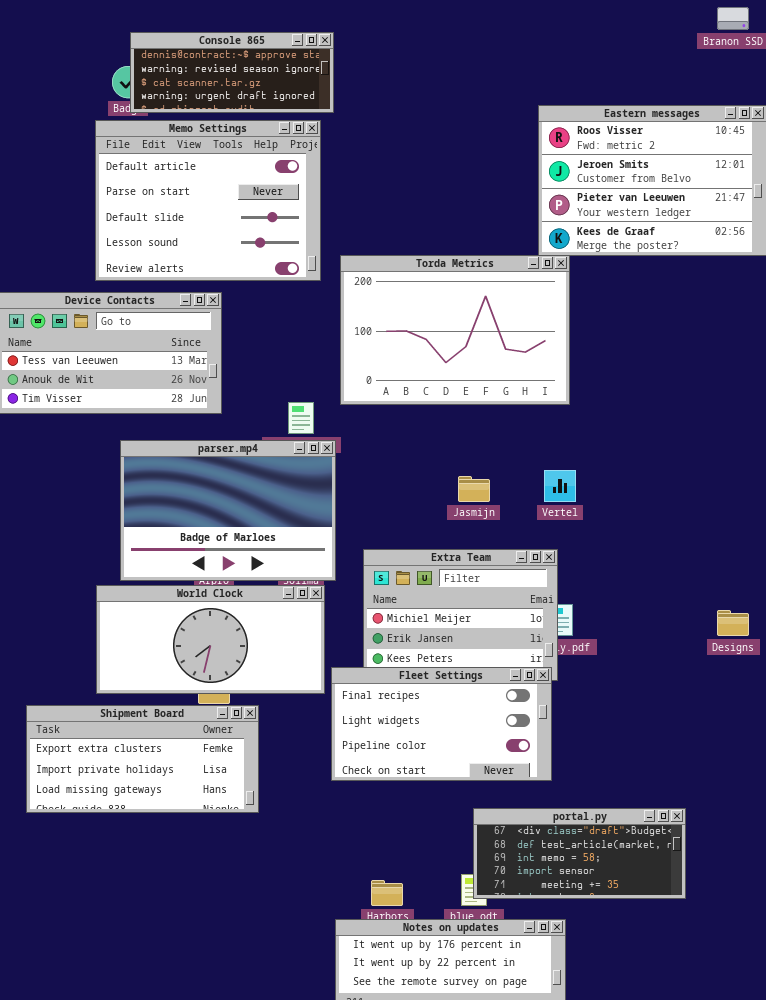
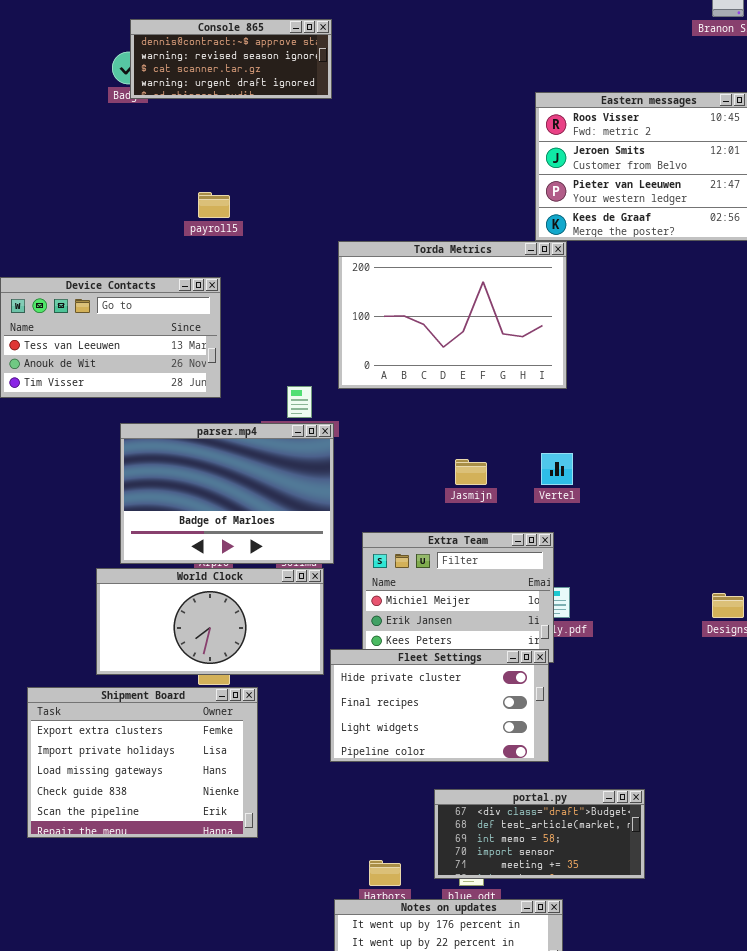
Memo Settings: [95,120,321,281] -> none, closed
Fleet Settings: [331,667,552,781] -> [330,649,549,762], scrolled up 1 row
Shipment Board: [26,705,259,813] -> [27,687,258,838], resized
portal.py: [473,808,686,899] -> [434,789,645,879], moved

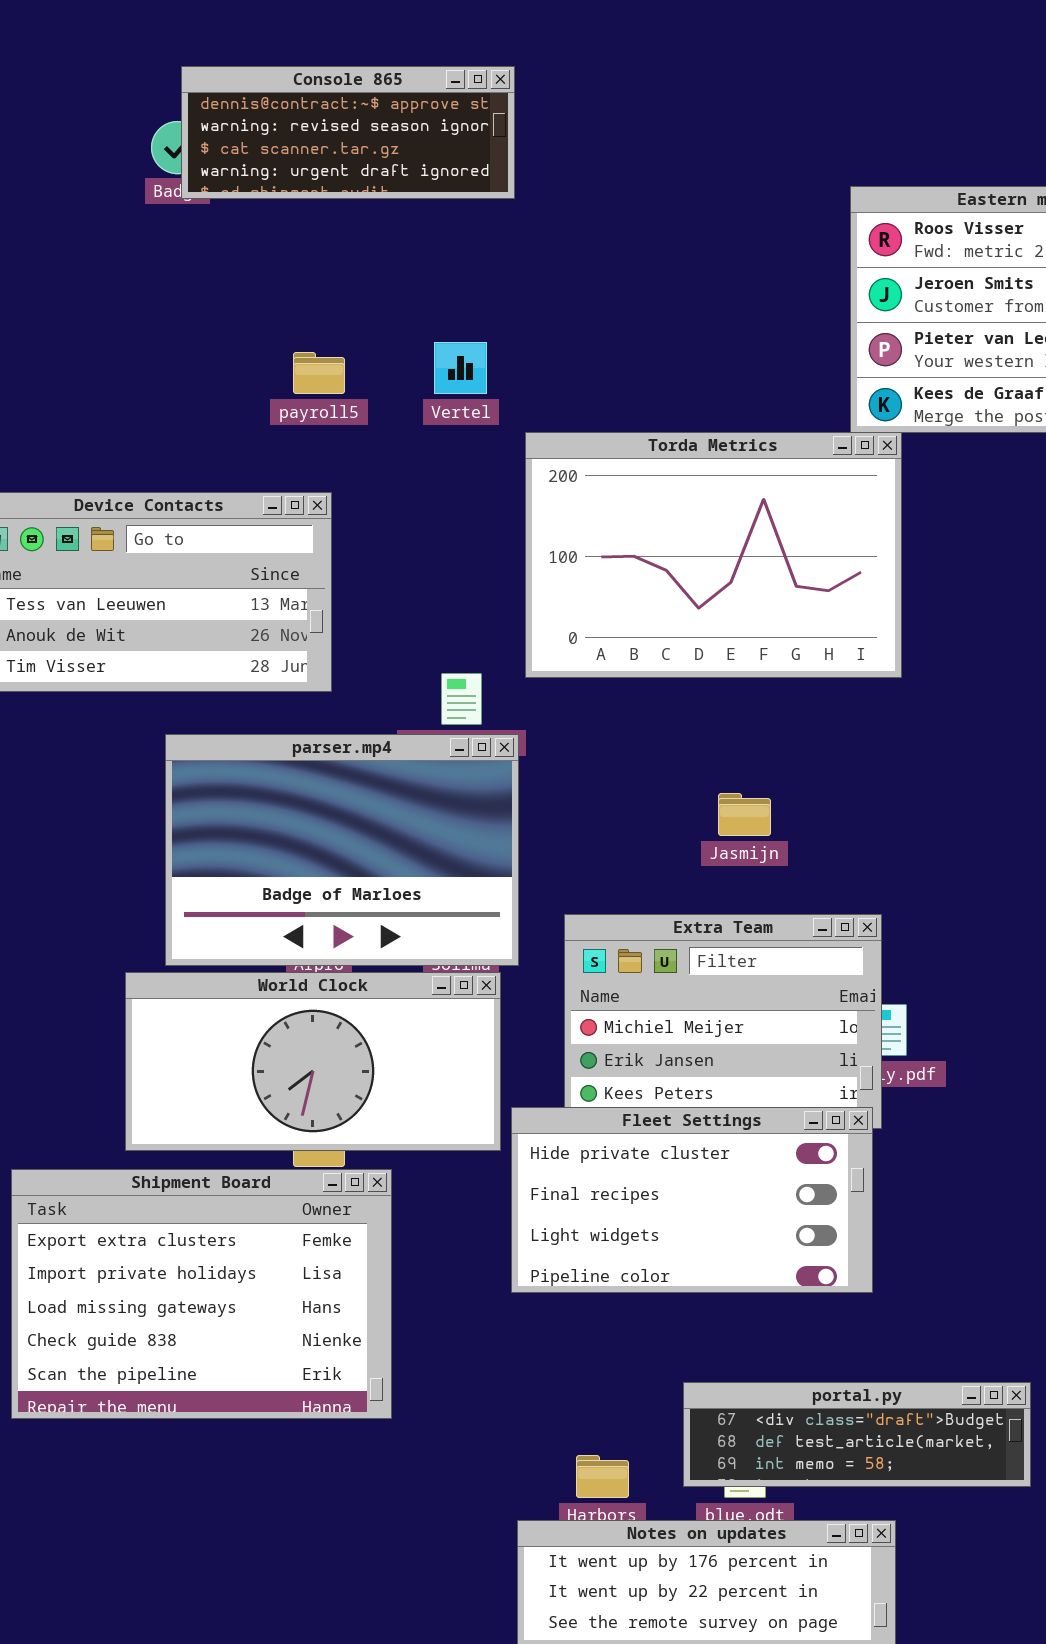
Vertel: [541,453,573,485] -> [434,342,487,394], moved
portal.py: [434,789,645,879] -> [683,1382,1031,1487], resized

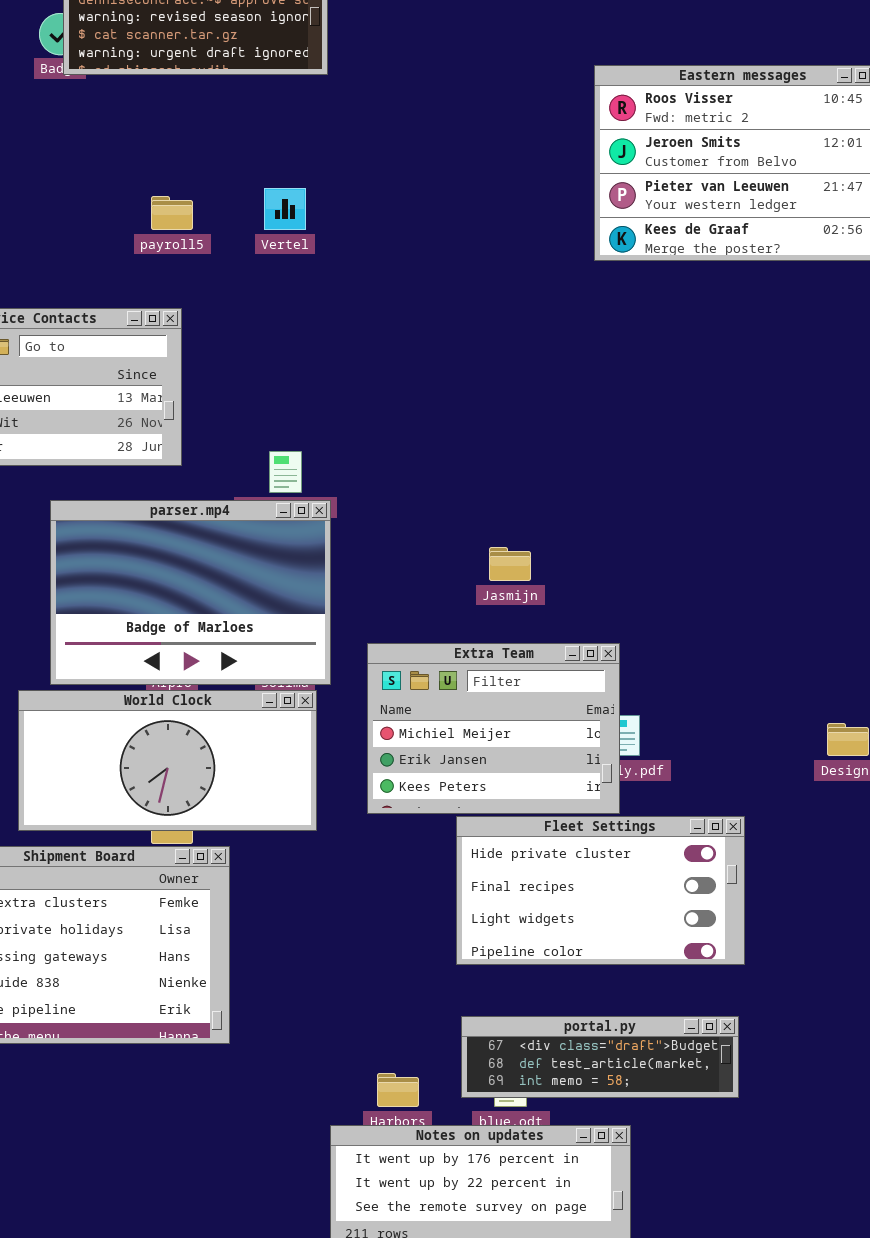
Torda Metrics: [525,432,902,678] -> none, closed
Fleet Settings: [511,1107,873,1293] -> [456,816,745,965], moved

